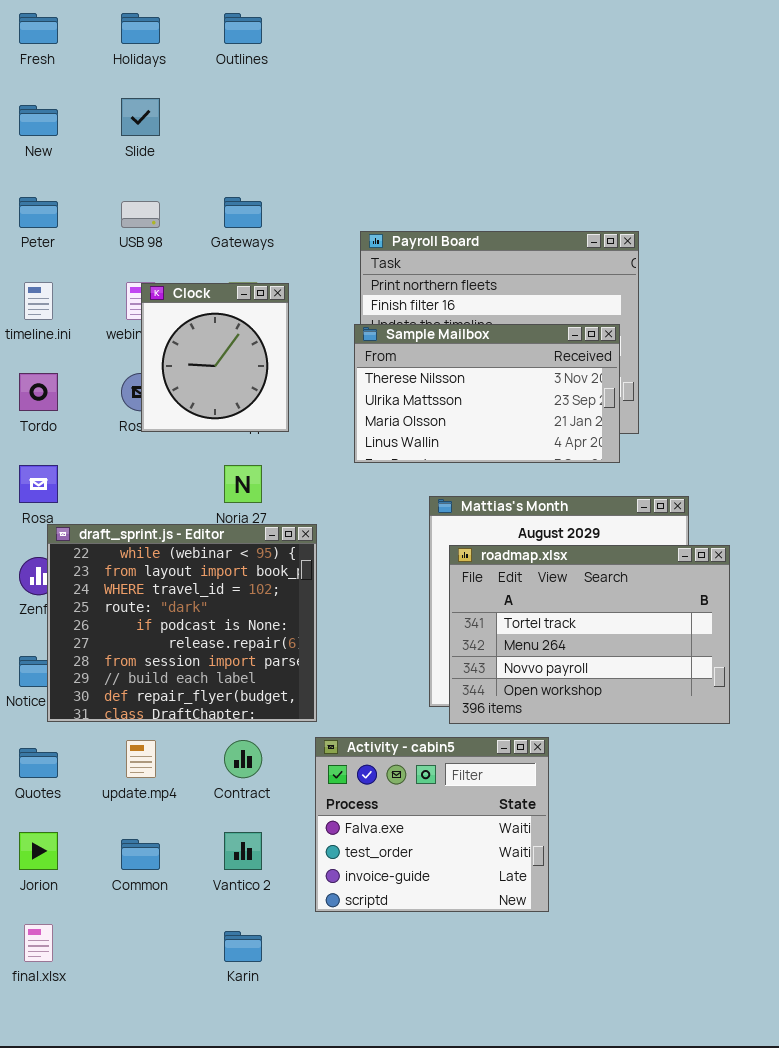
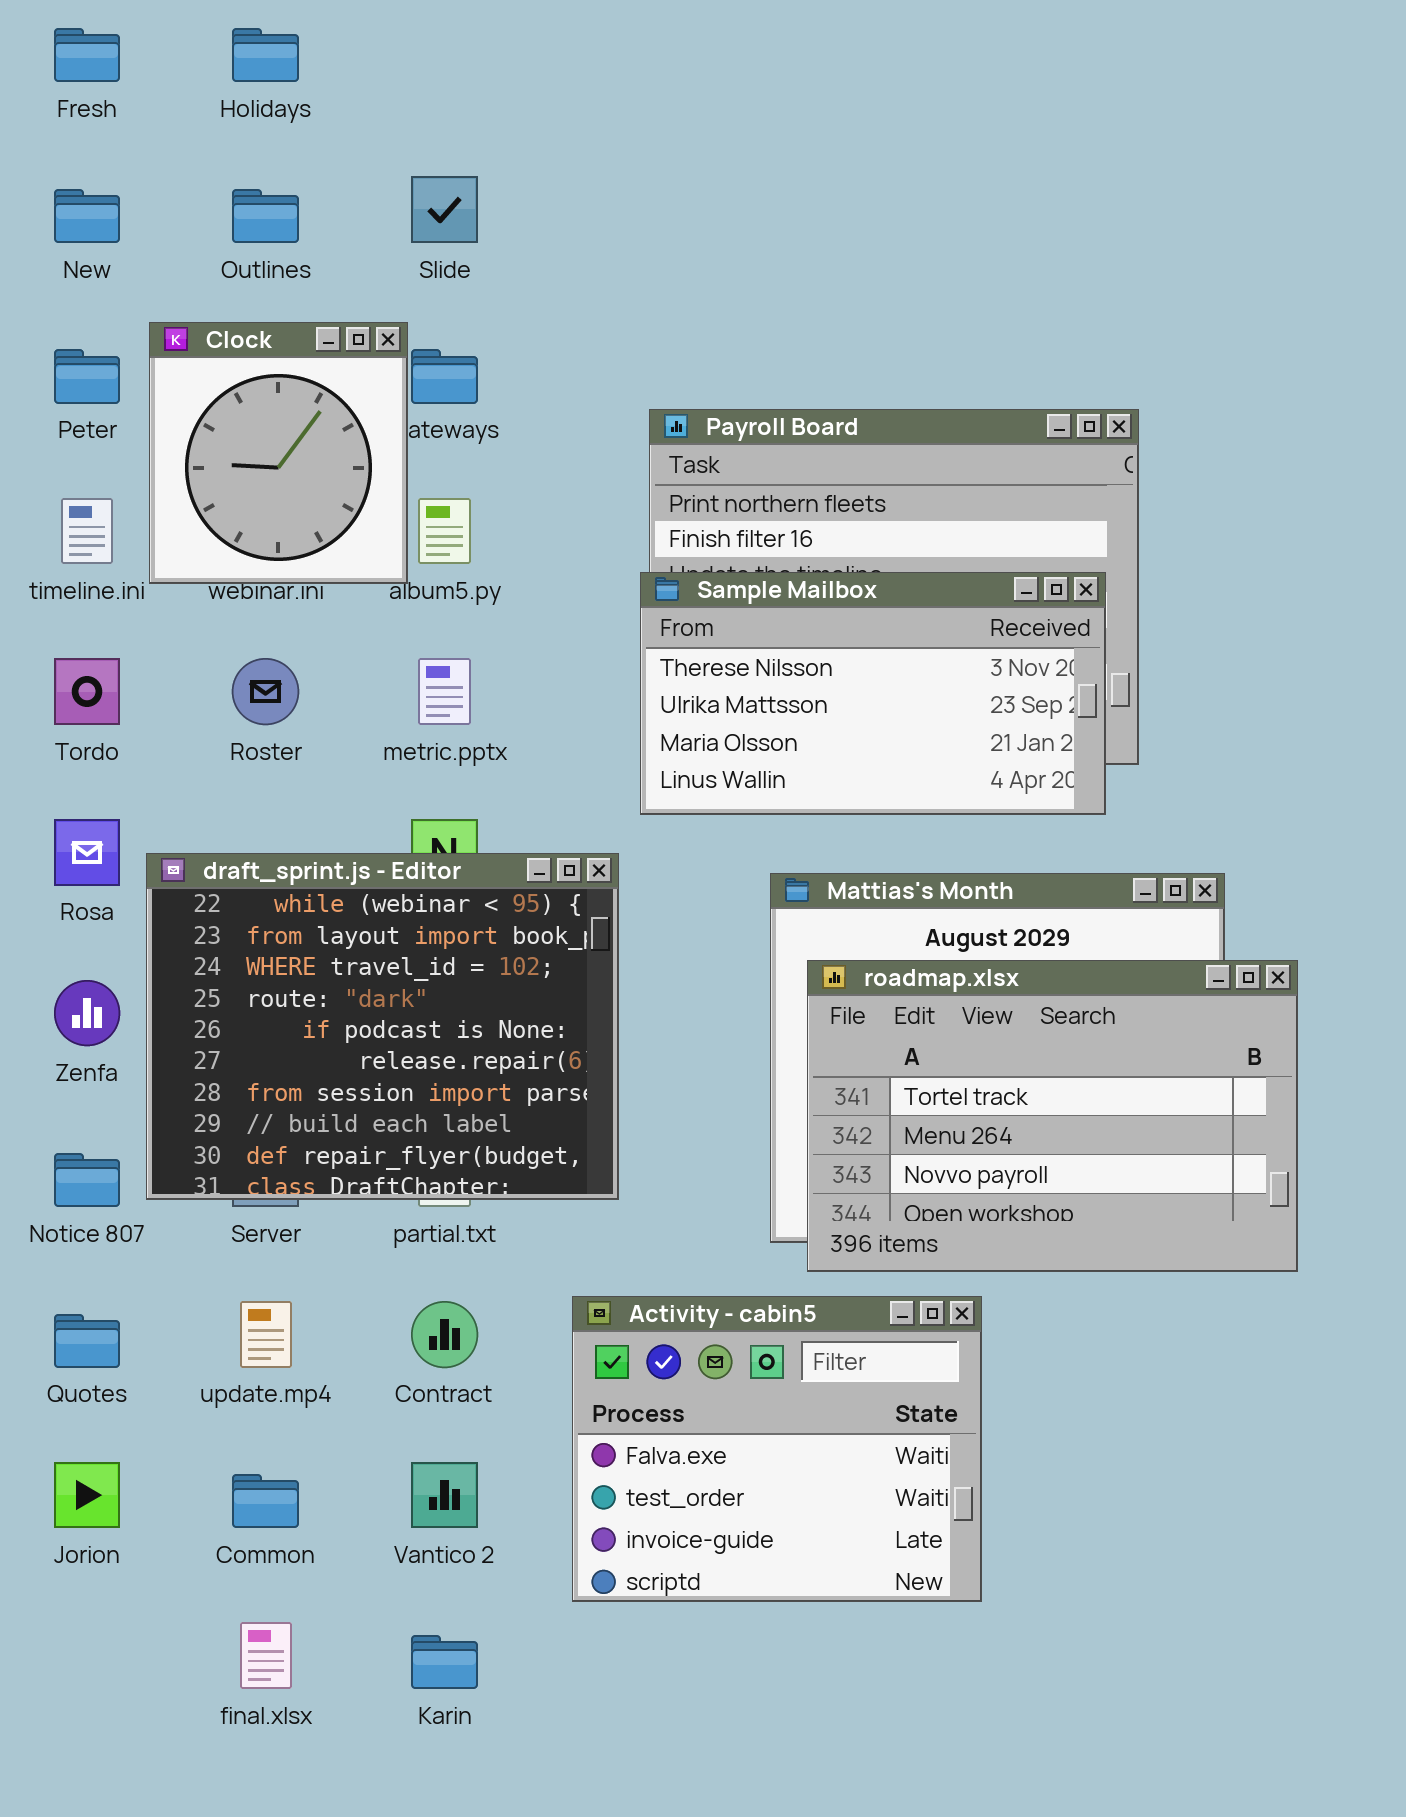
Outlines: [224,13,262,44] -> [232,189,299,243], moved
Slide: [121,98,160,136] -> [411,176,478,243], moved
Clock: [141,283,289,432] -> [149,322,408,584], moved
draft_sprint.js - Editor: [47,524,317,722] -> [146,853,619,1200], moved
final.xlsx: [24,924,53,962] -> [240,1622,292,1689], moved

